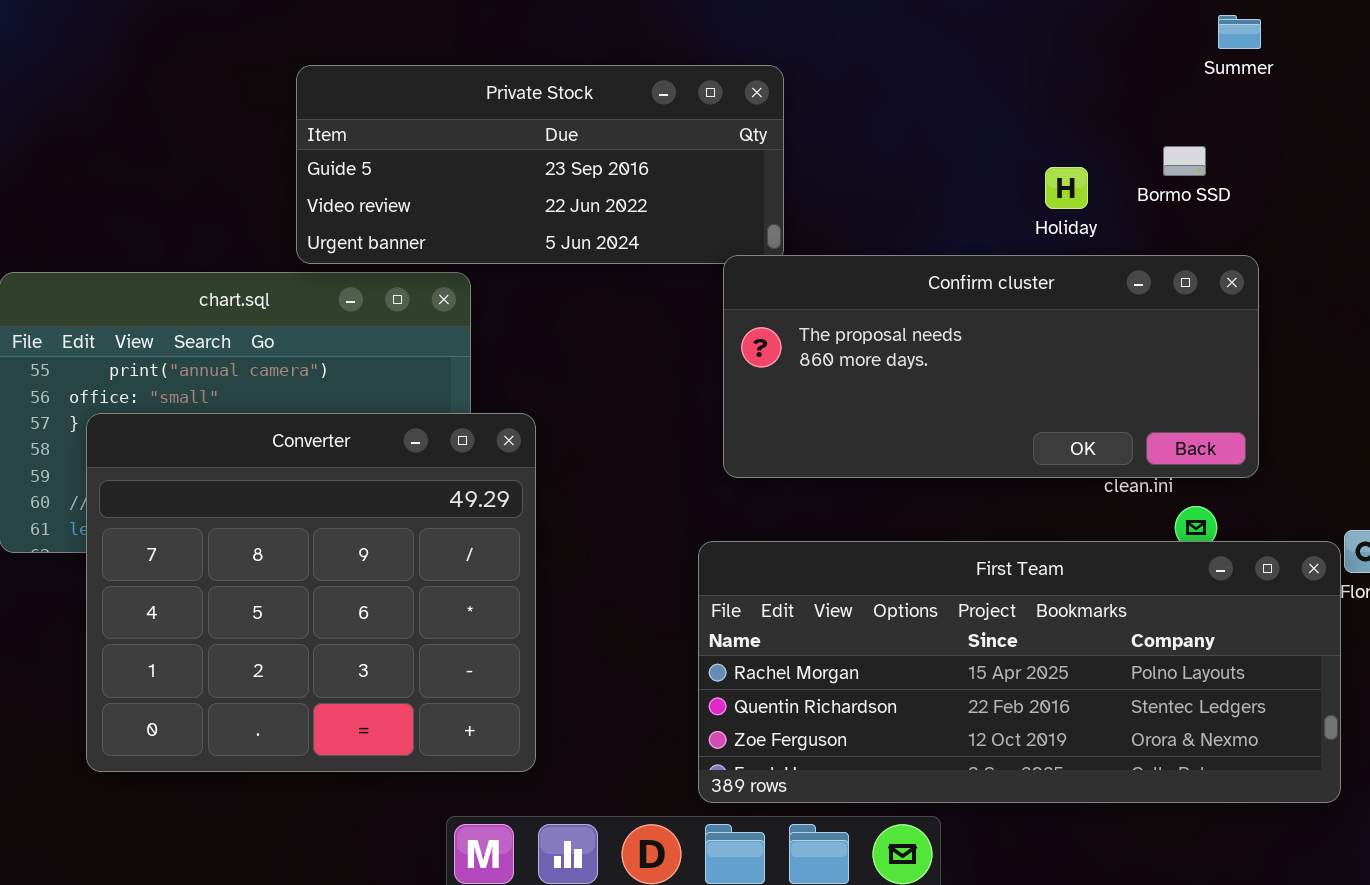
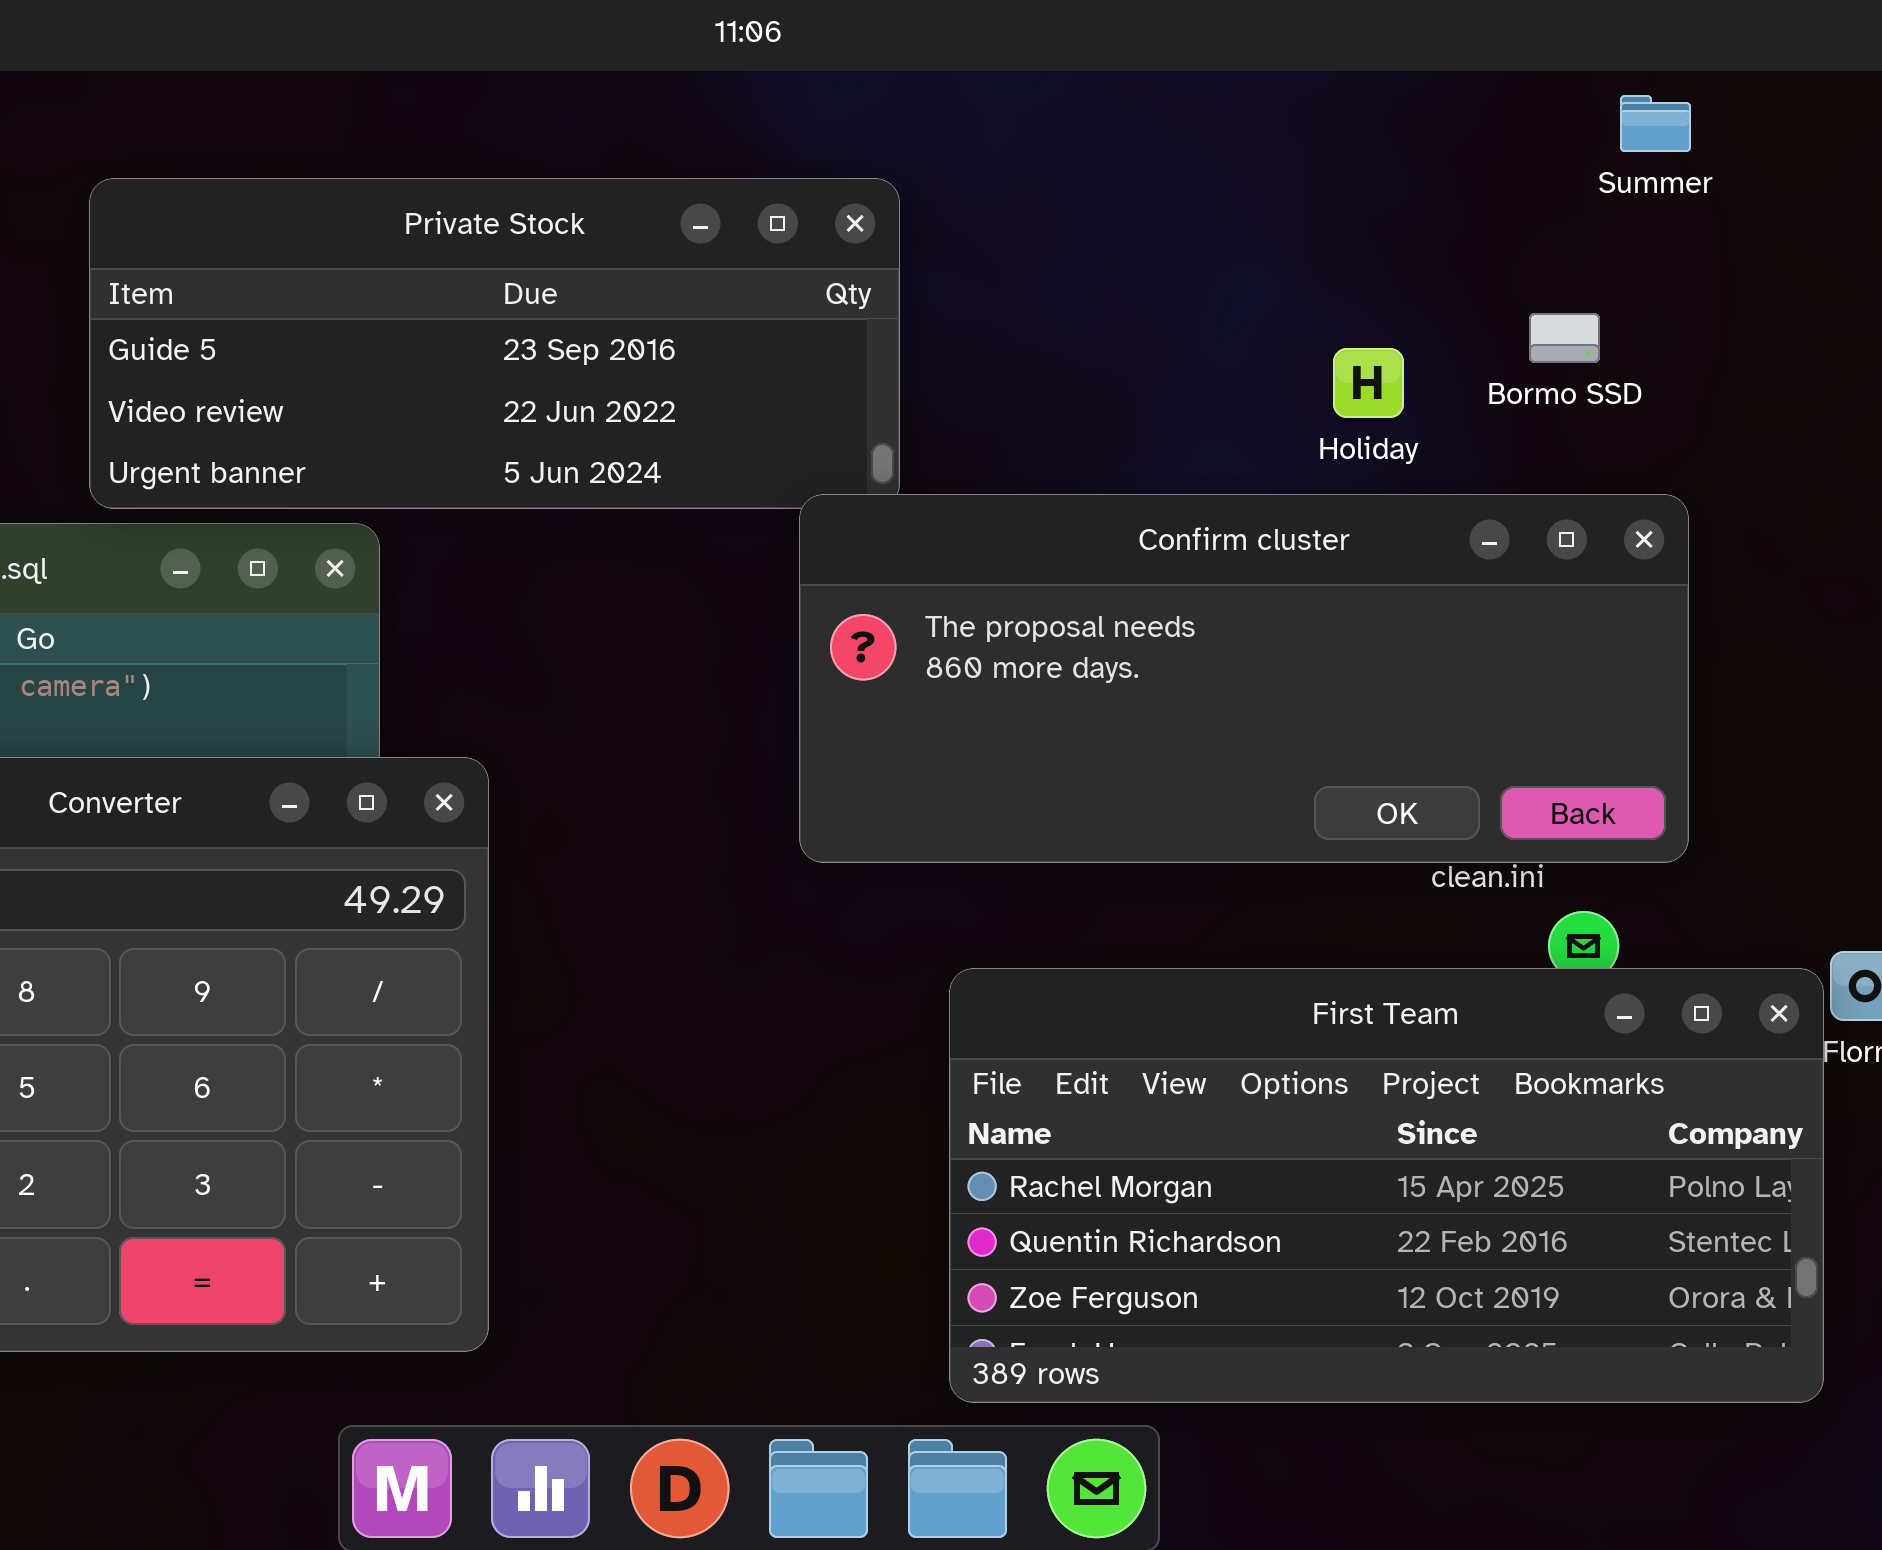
First Team: [698,541,1341,803] -> [949,968,1824,1403], resized

